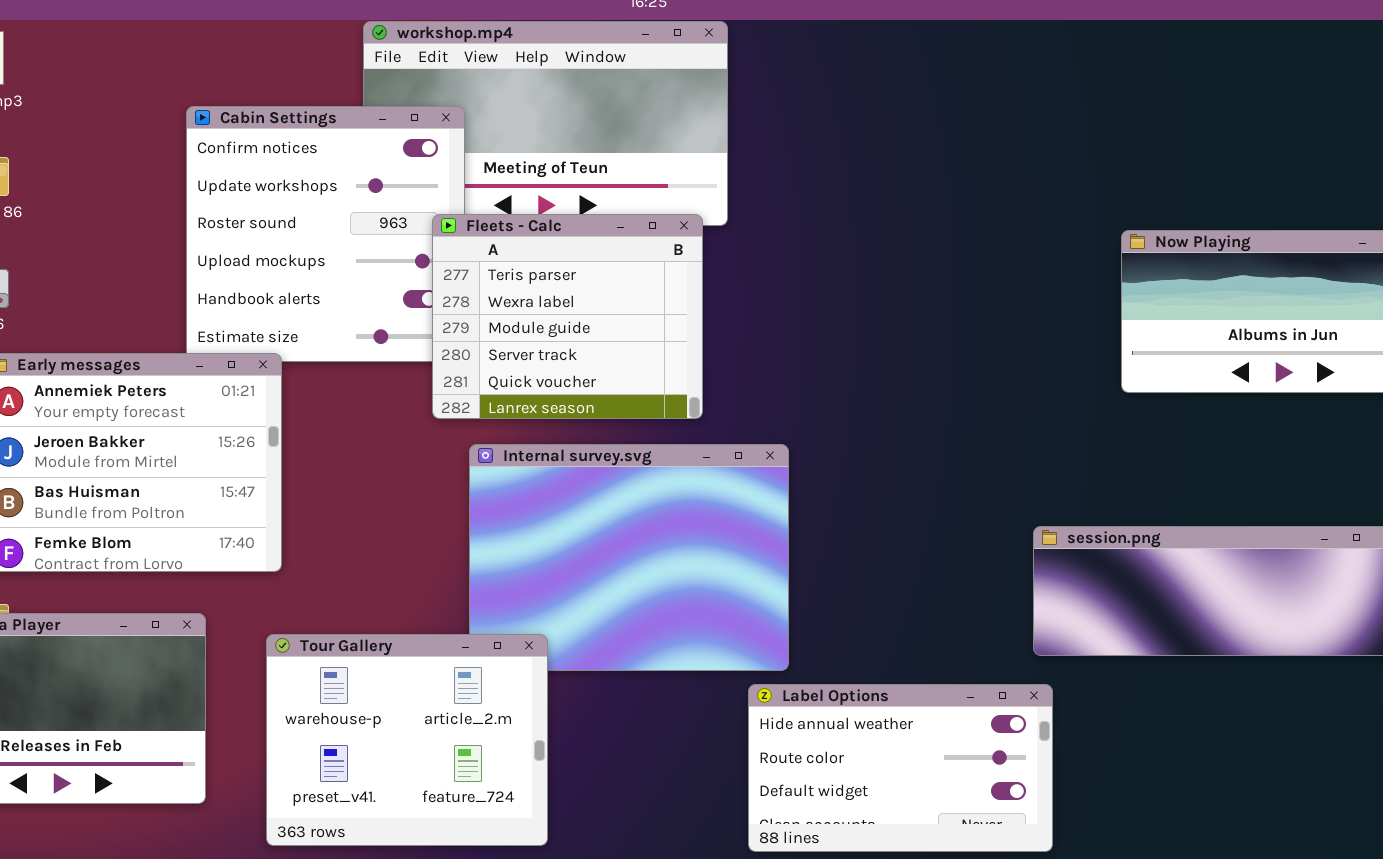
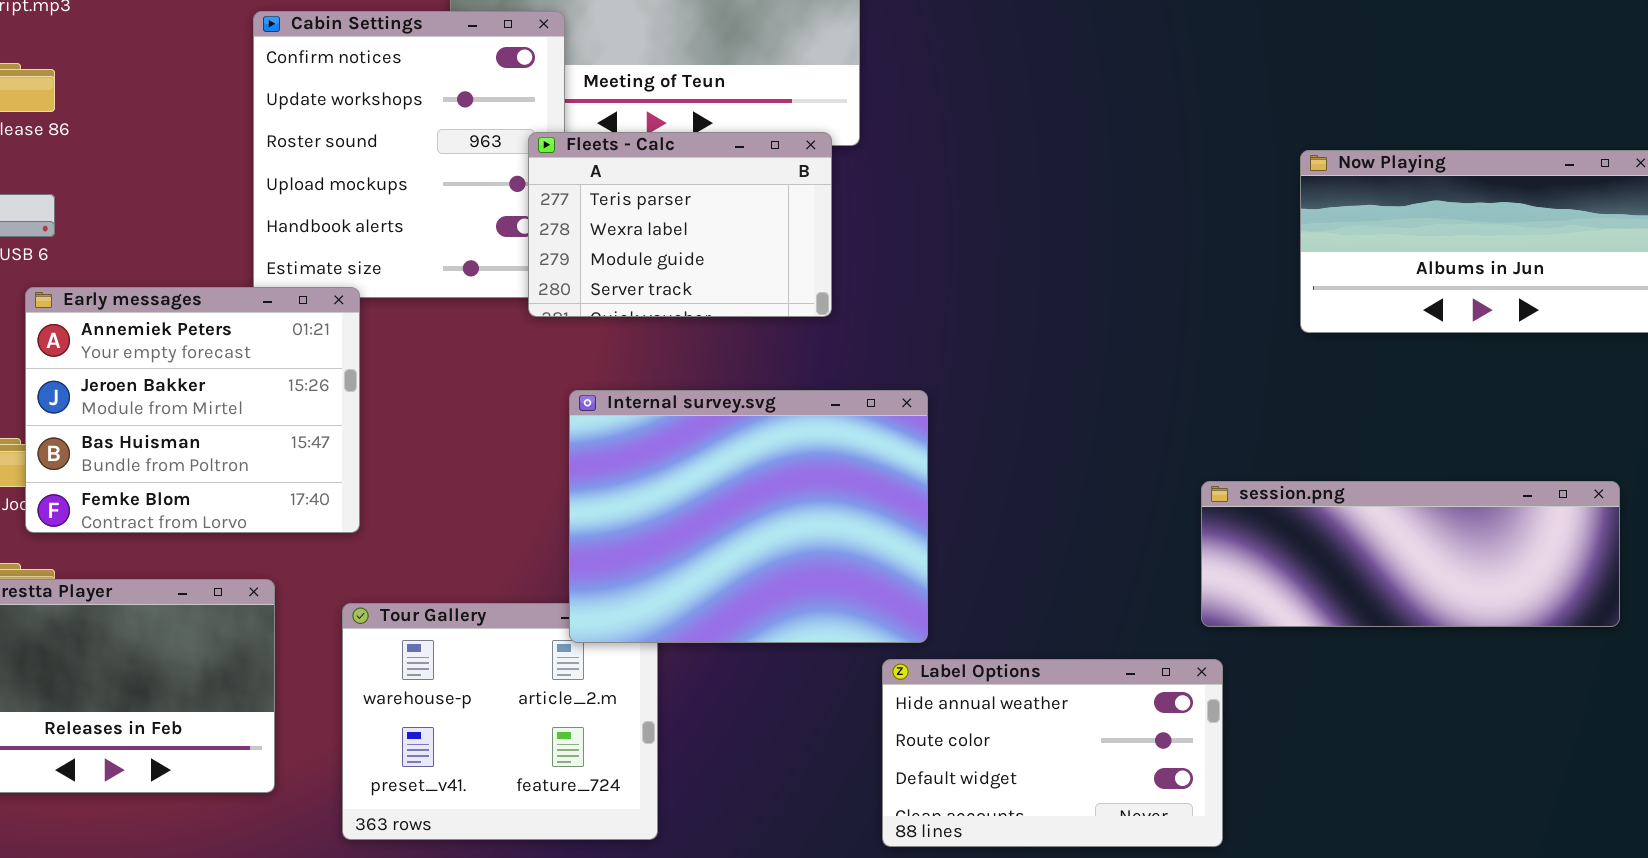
Fleets - Calc: [432,214,703,419] -> [528,132,832,317], resized
Internal survey.svg: [469,444,789,671] -> [569,390,928,643], raised

